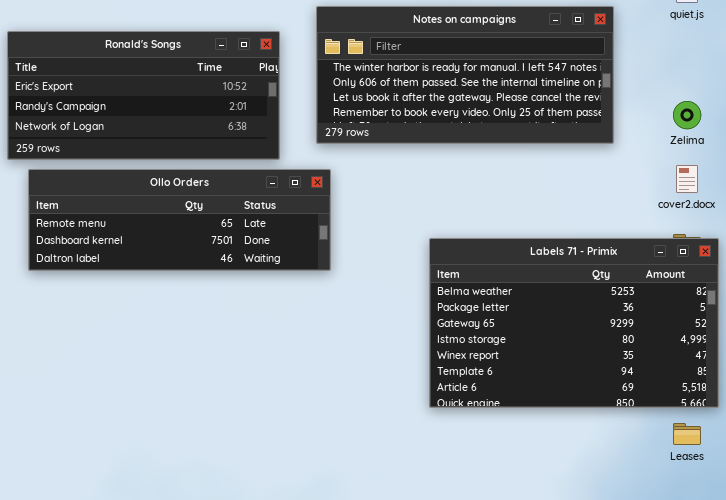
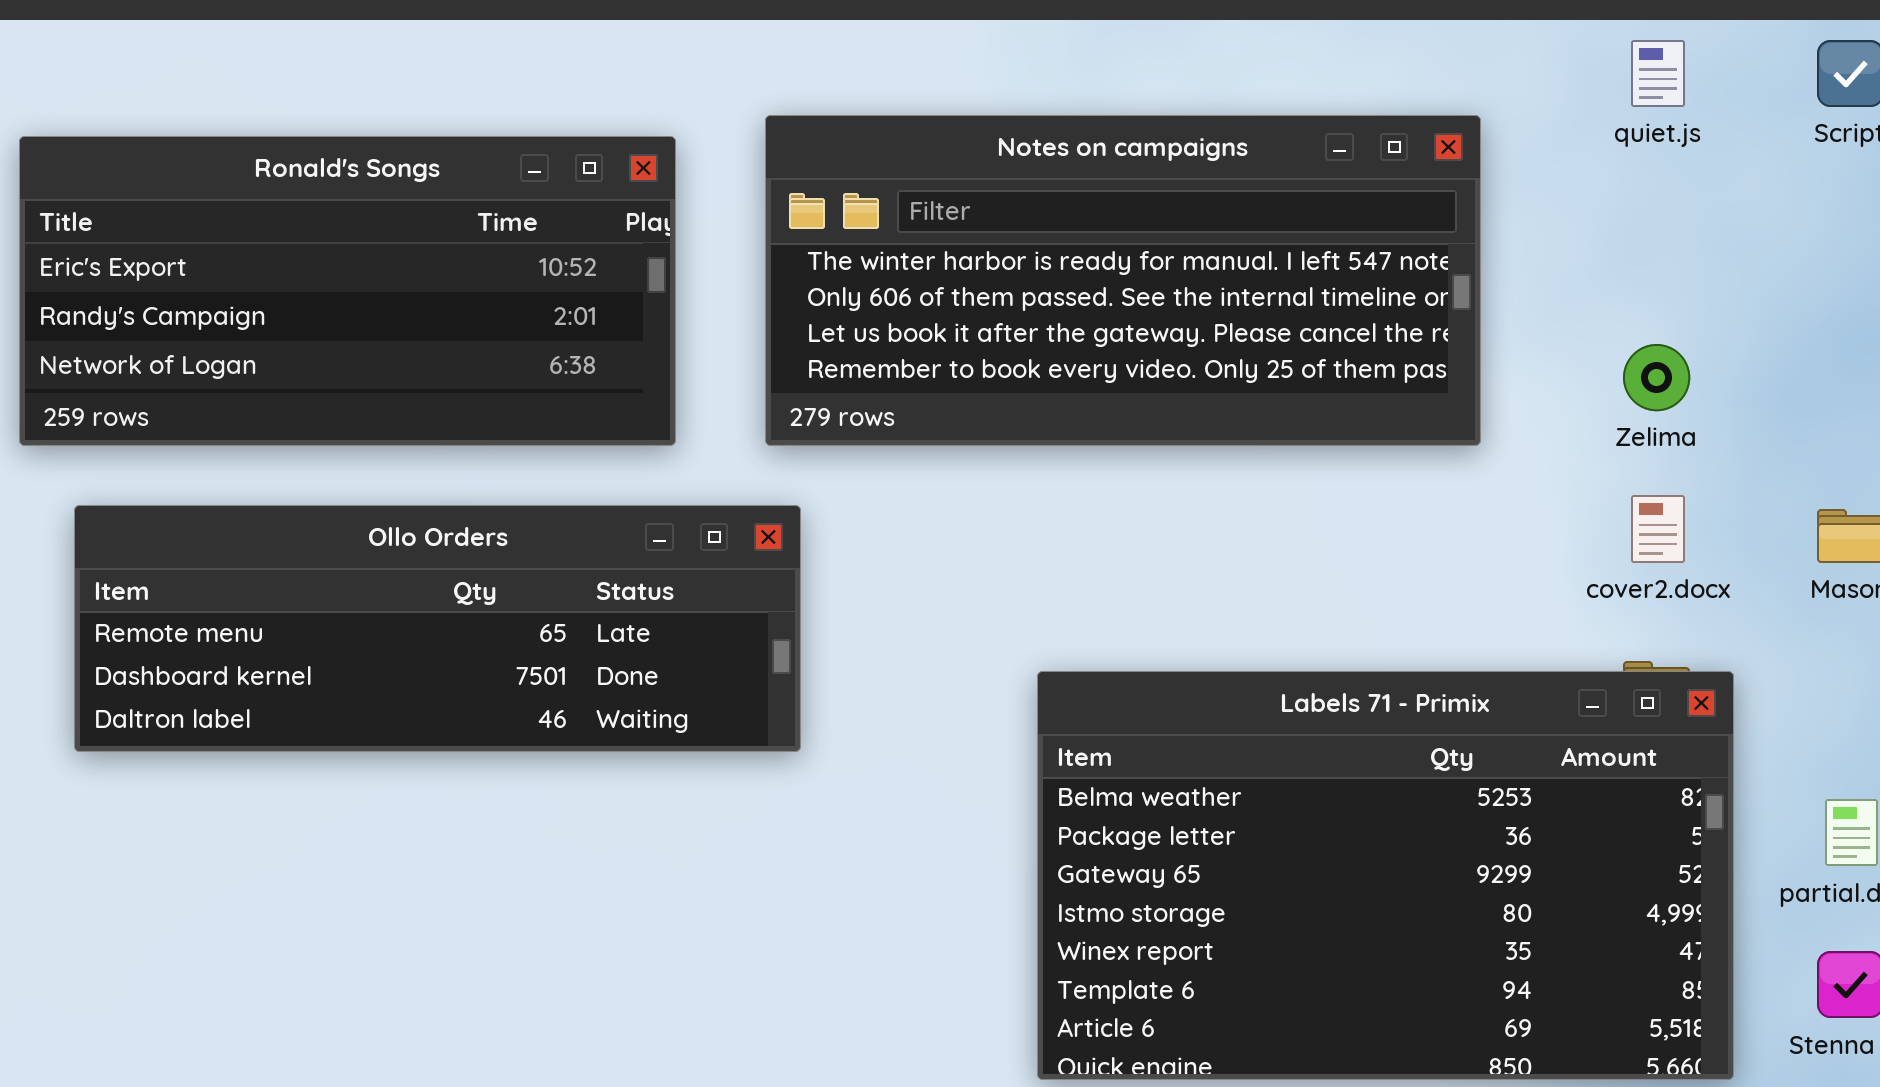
Ronald's Songs: [7,31,280,160] -> [19,136,676,446], moved

